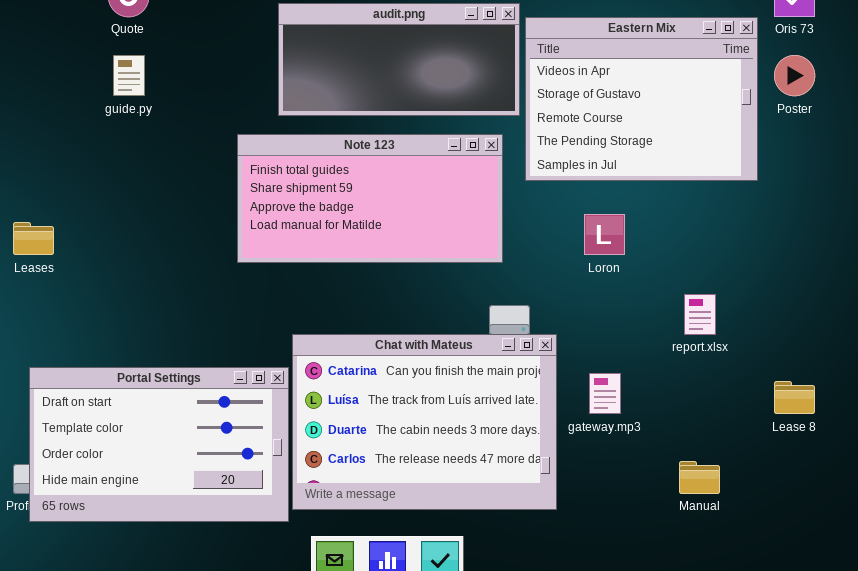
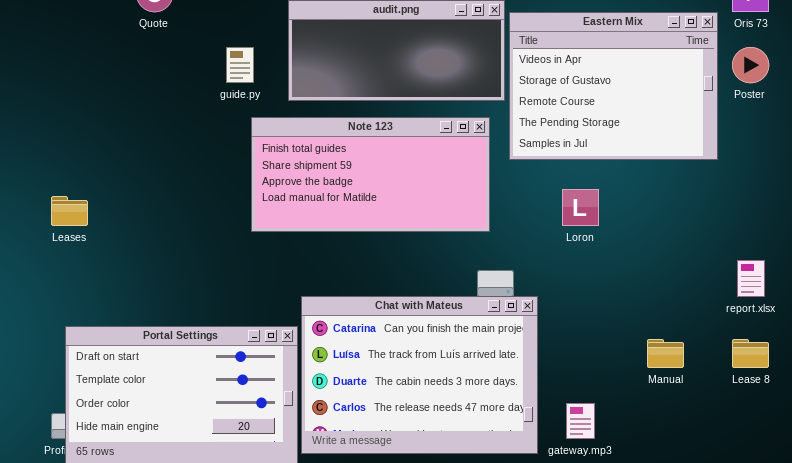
guide.py: [113,55,145,96] -> [226,47,254,83], moved
report.xlsx: [684,294,716,335] -> [737,260,765,297], moved
gateway.mp3: [589,373,621,414] -> [566,403,595,439], moved
Manual: [679,461,720,494] -> [647,339,684,368], moved

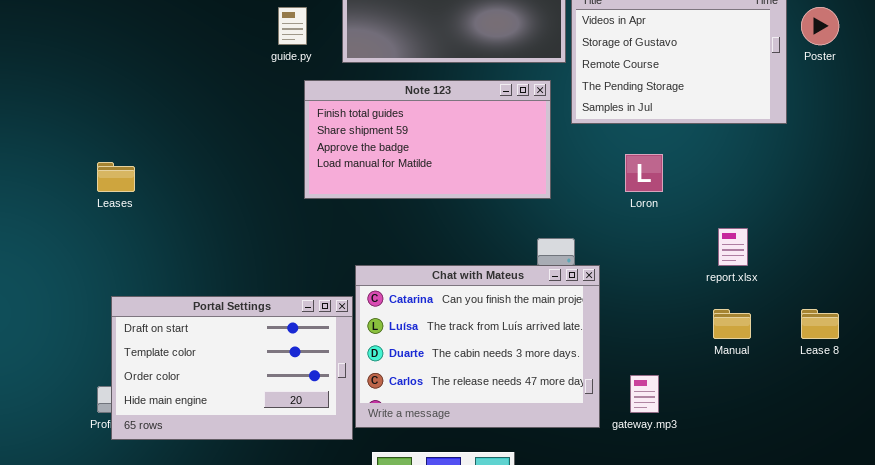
report.xlsx: [737,260,765,297] -> [718,228,748,266], moved

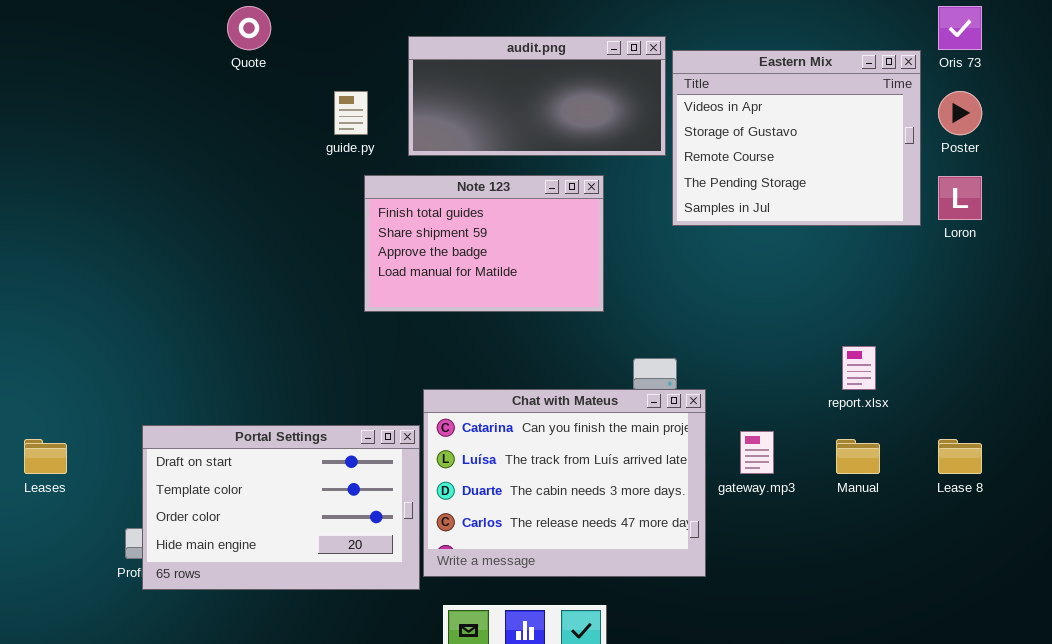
Note 123: [304,80,551,199] -> [364,175,604,312], resized
Loron: [625,154,663,192] -> [938,176,982,220], moved
Leases: [97,162,135,192] -> [24,439,67,474], moved
gateway.mp3: [630,375,659,413] -> [740,431,774,474], moved

